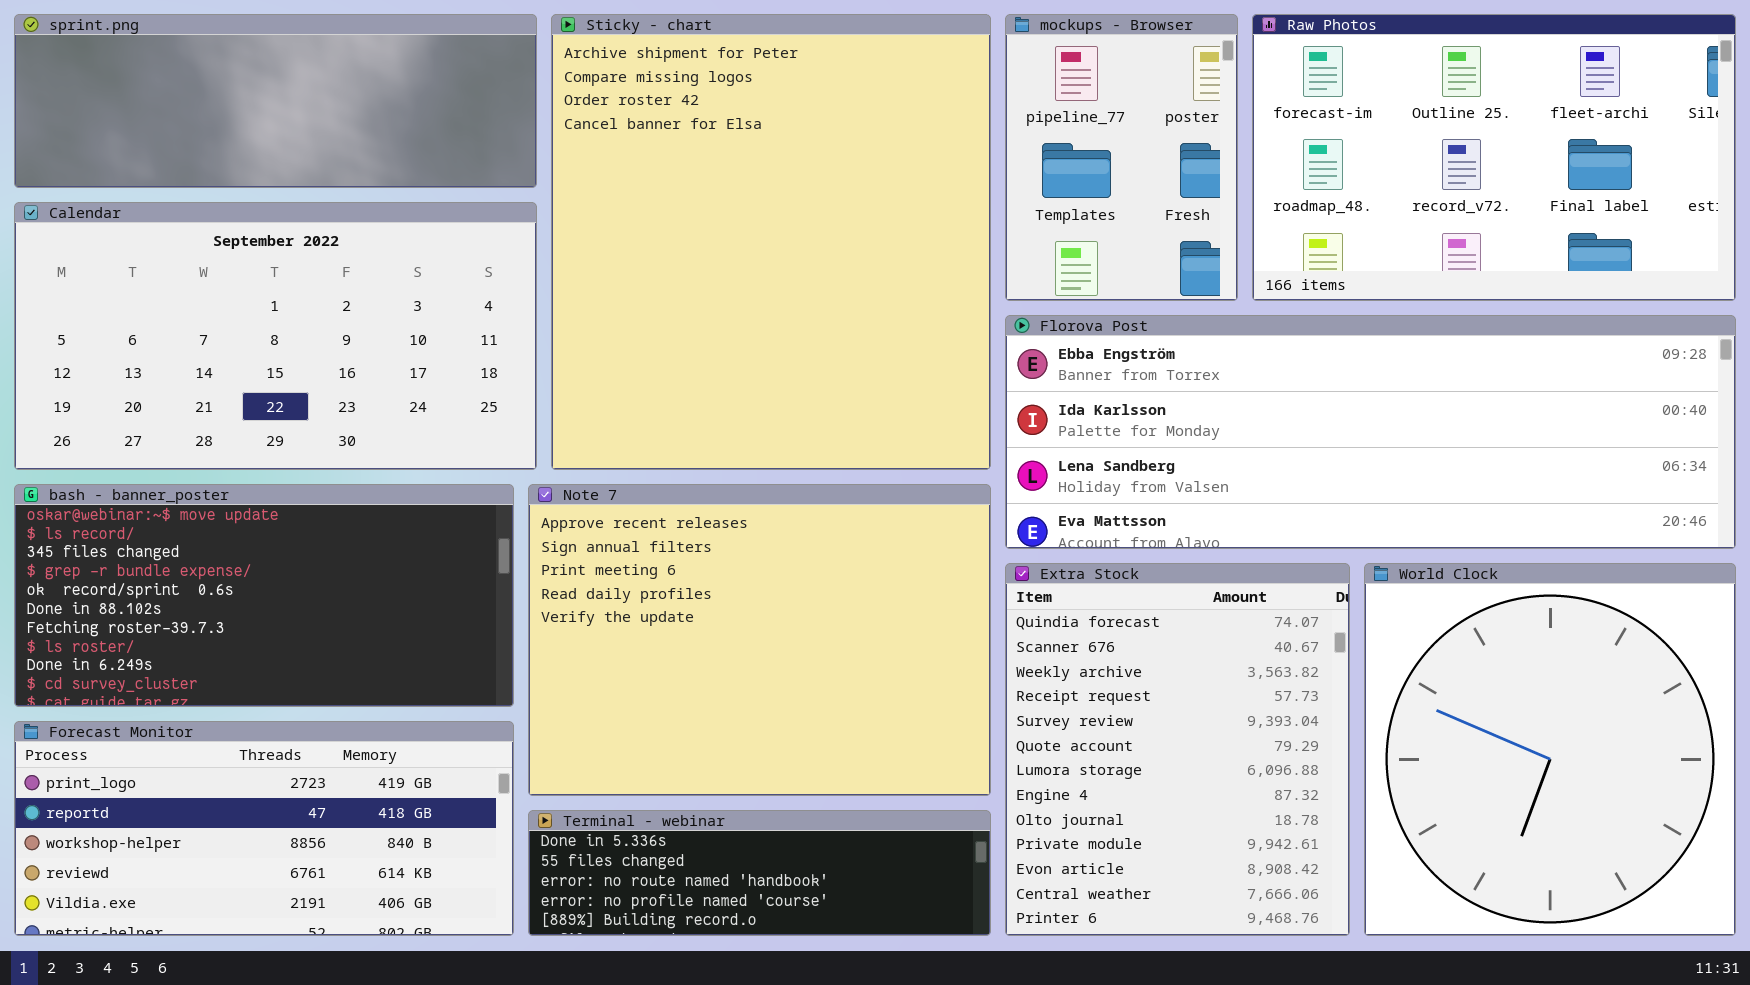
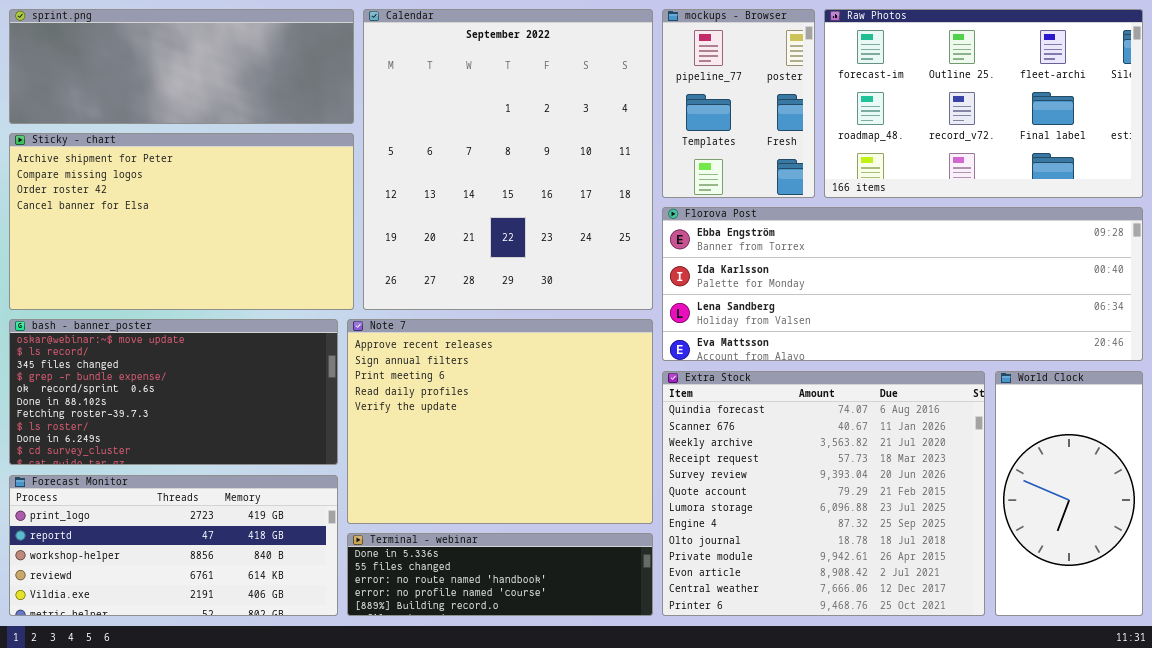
Sticky - chart: [551,14,991,470] -> [9,133,354,310], moved, resized
Calendar: [14,202,537,470] -> [363,9,653,310], moved, resized
Extra Stock: [1005,563,1350,936] -> [662,371,985,616], resized
World Clock: [1364,563,1736,936] -> [995,371,1143,616], resized

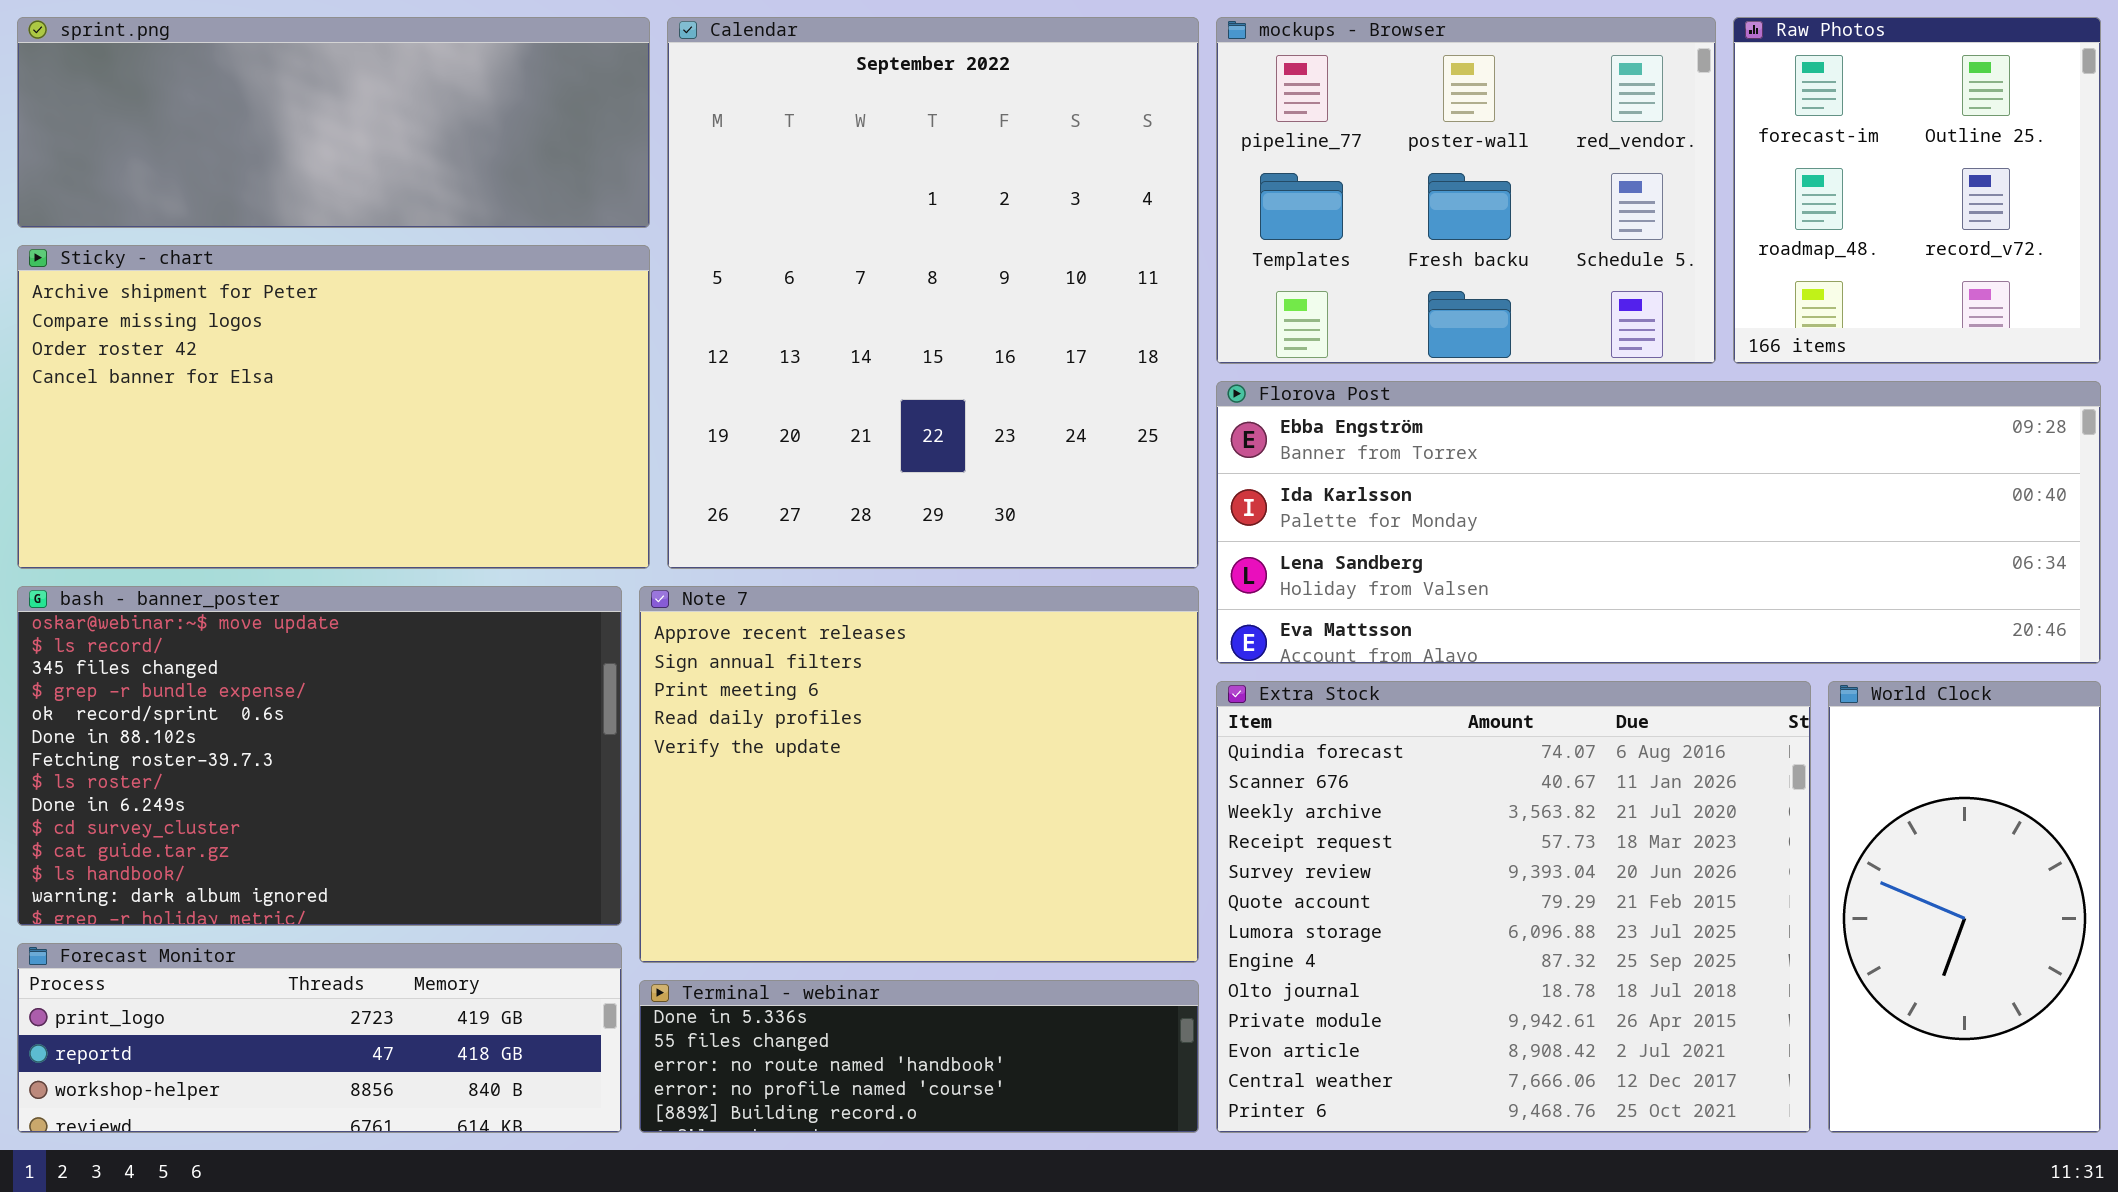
mockups - Browser: [662,9,815,198] -> [1216,17,1716,364], resized
Raw Photos: [824,9,1143,198] -> [1733,17,2101,364], resized
bash - banner_poster: [9,319,338,465] -> [17,586,622,926], resized
Forecast Monitor: [9,475,338,616] -> [17,943,622,1133], resized

